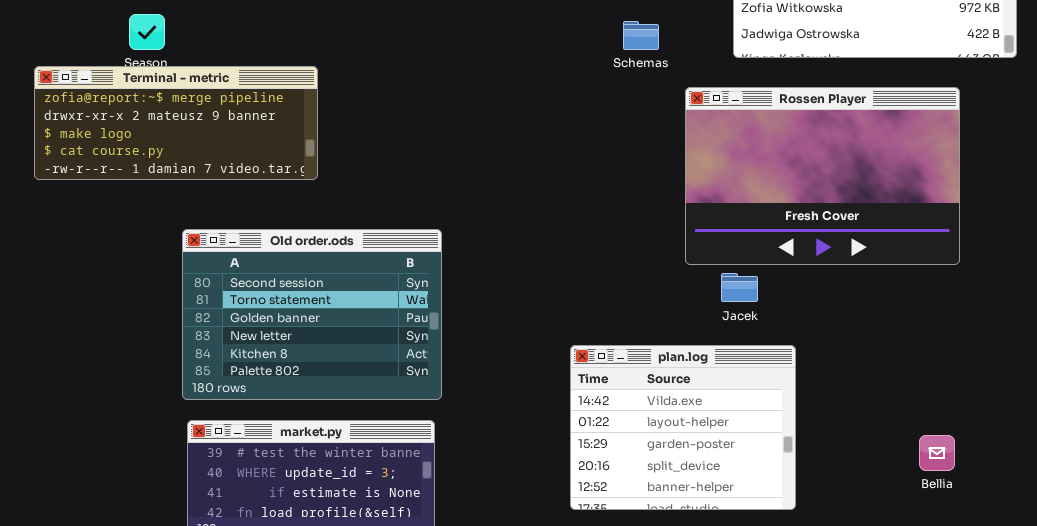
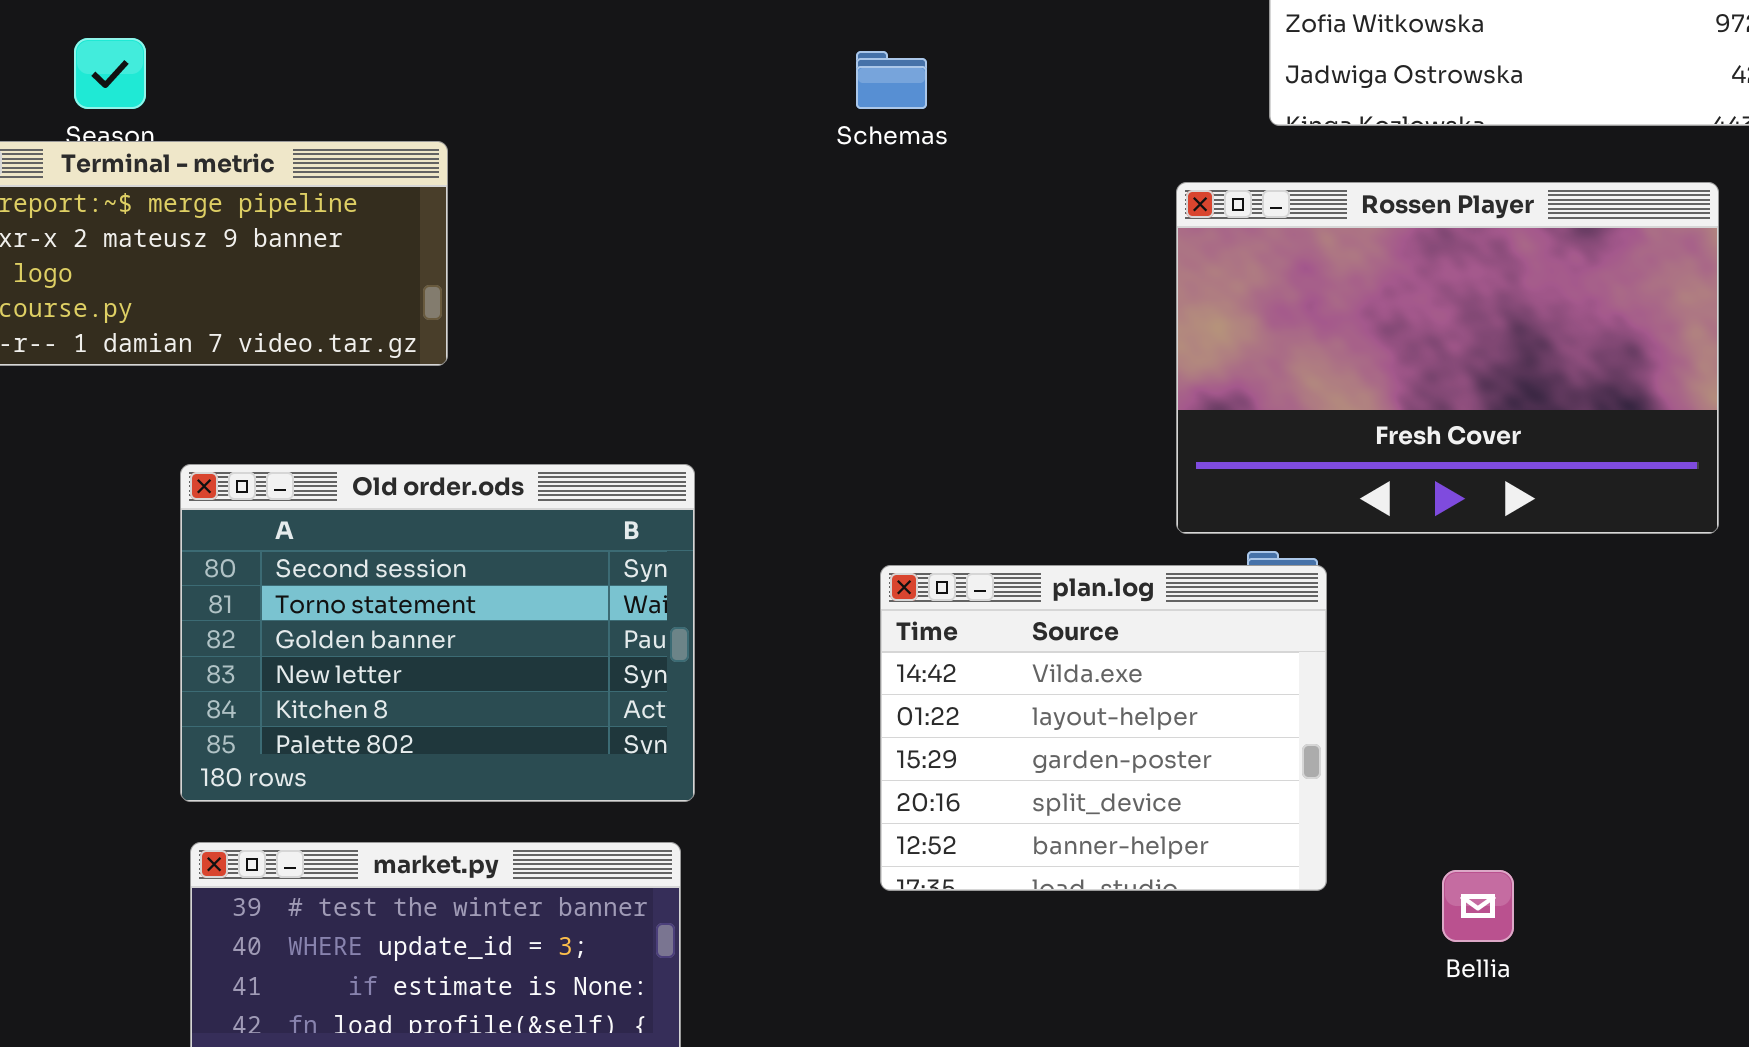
Schemas: [623,21,659,50] -> [856,51,927,109], moved
plan.log: [570,345,796,510] -> [880,565,1327,891], moved
Bellia: [919,435,955,471] -> [1442,870,1514,942], moved

